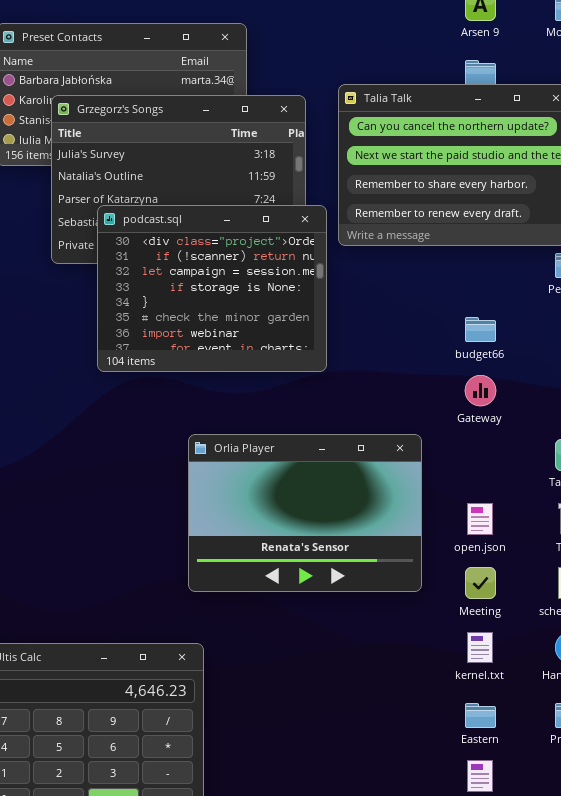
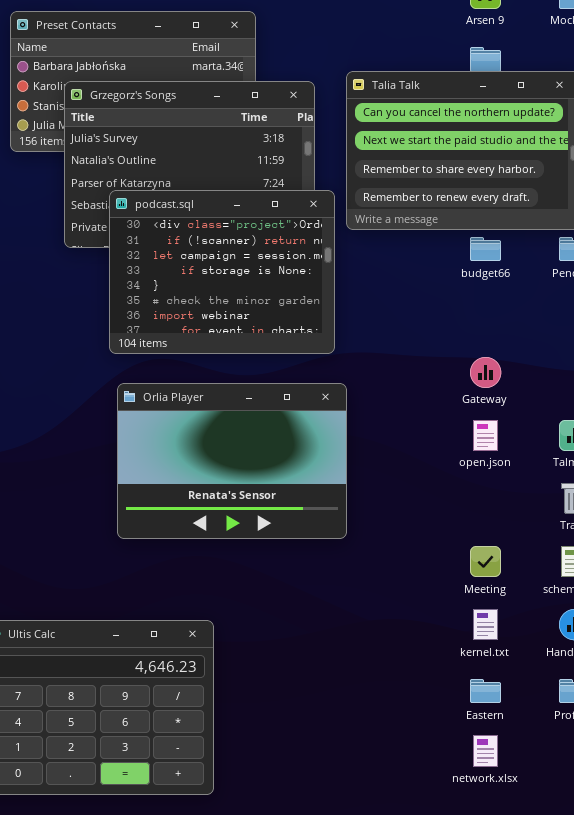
budget66: [465,317,496,342] -> [470,237,501,261], moved
Orlia Player: [188,434,422,592] -> [117,383,347,539], moved
open.json: [467,503,493,535] -> [473,420,498,451], moved

